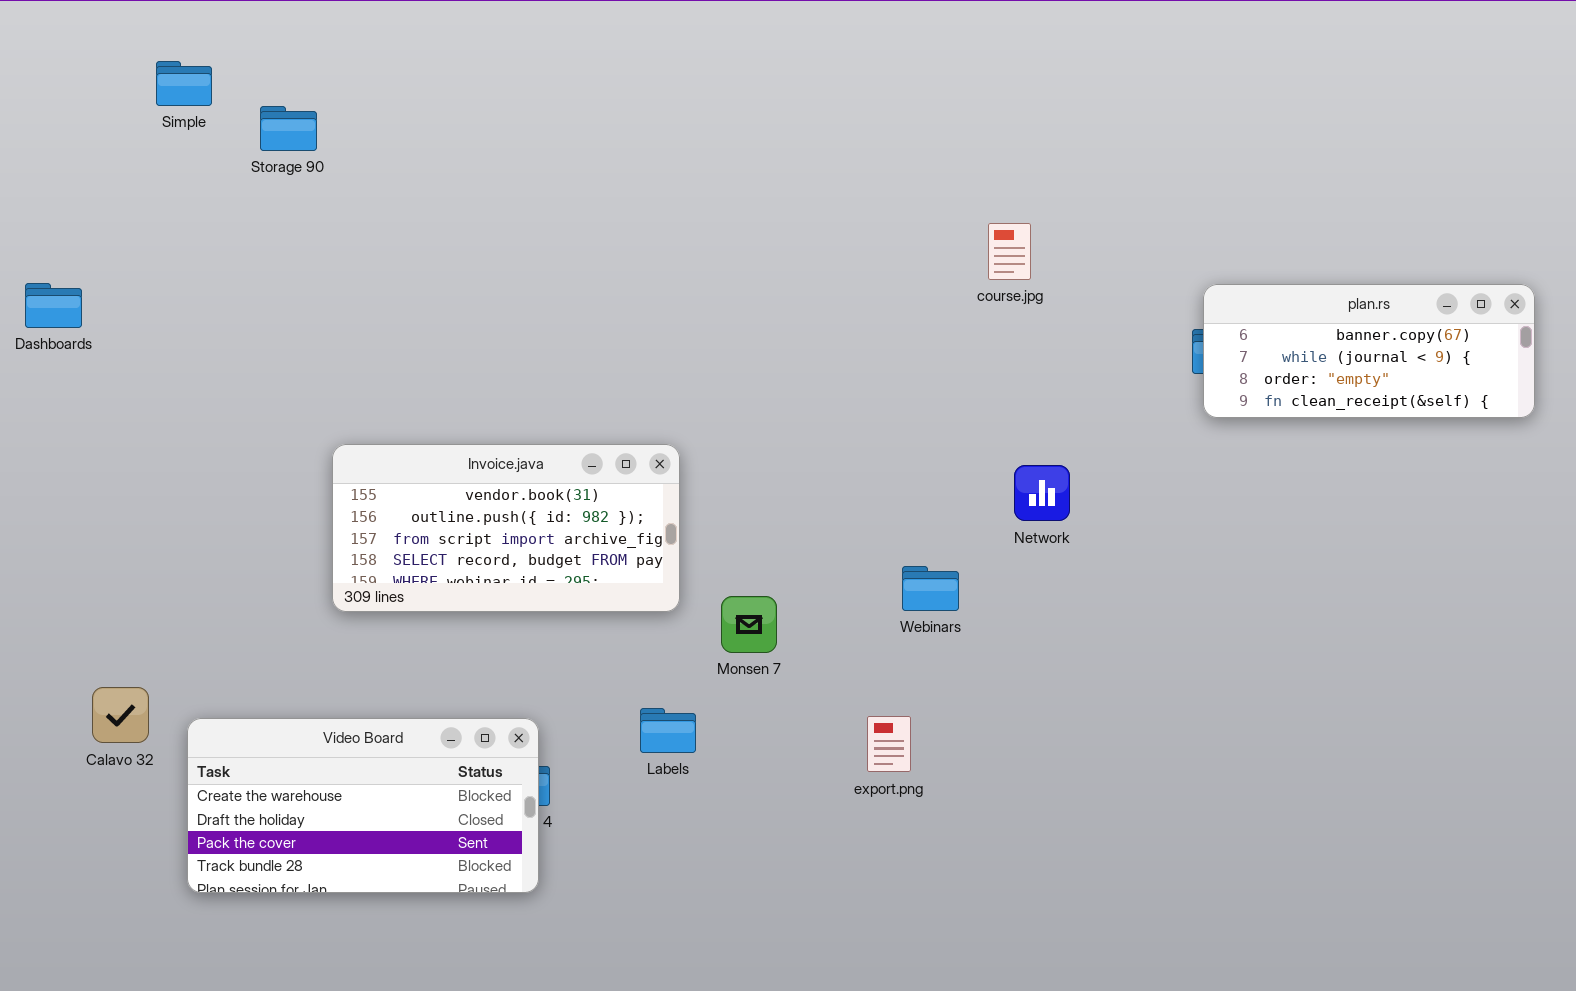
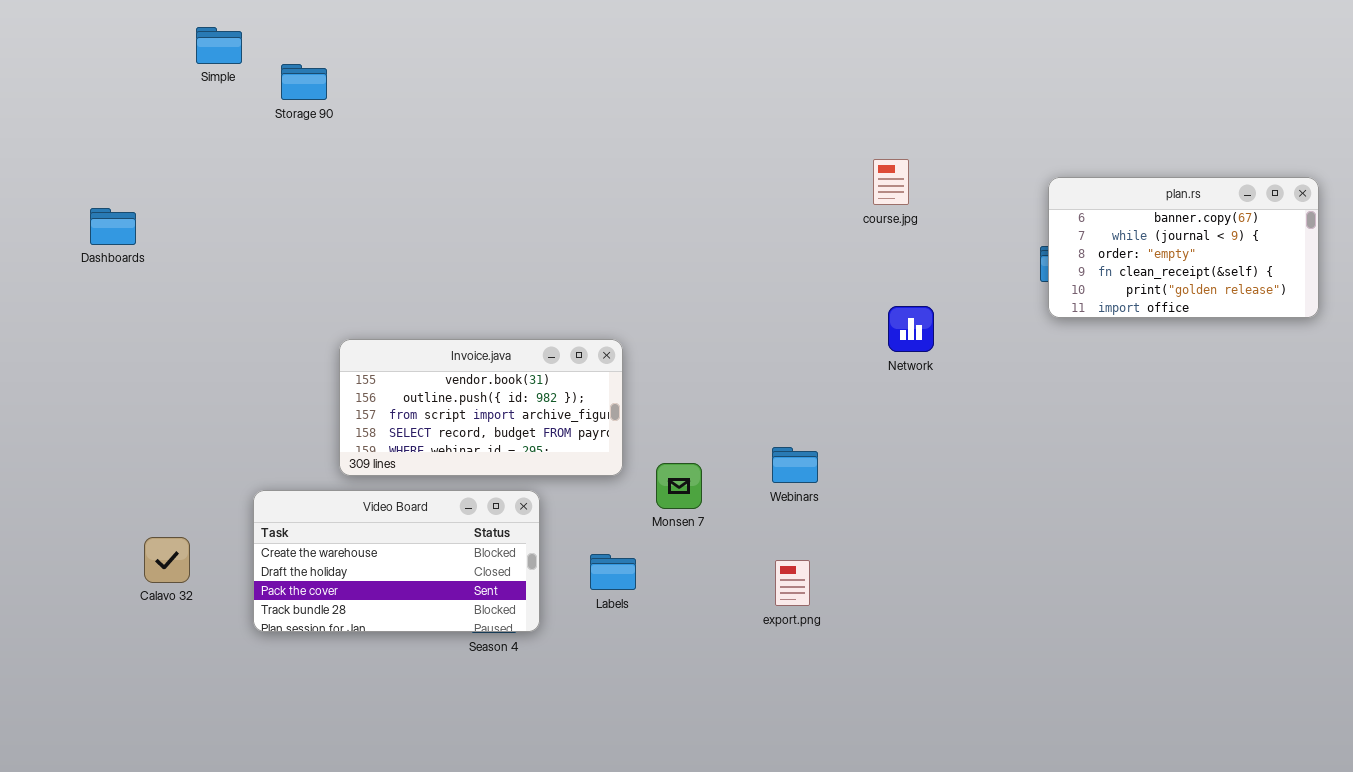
plan.rs: [1203,284,1535,418] -> [1048,177,1319,318], resized
Network: [1014,465,1070,521] -> [888,306,934,352], moved
Webinars: [902,566,959,611] -> [772,447,818,483], moved
Video Board: [187,718,539,893] -> [253,490,540,632], moved

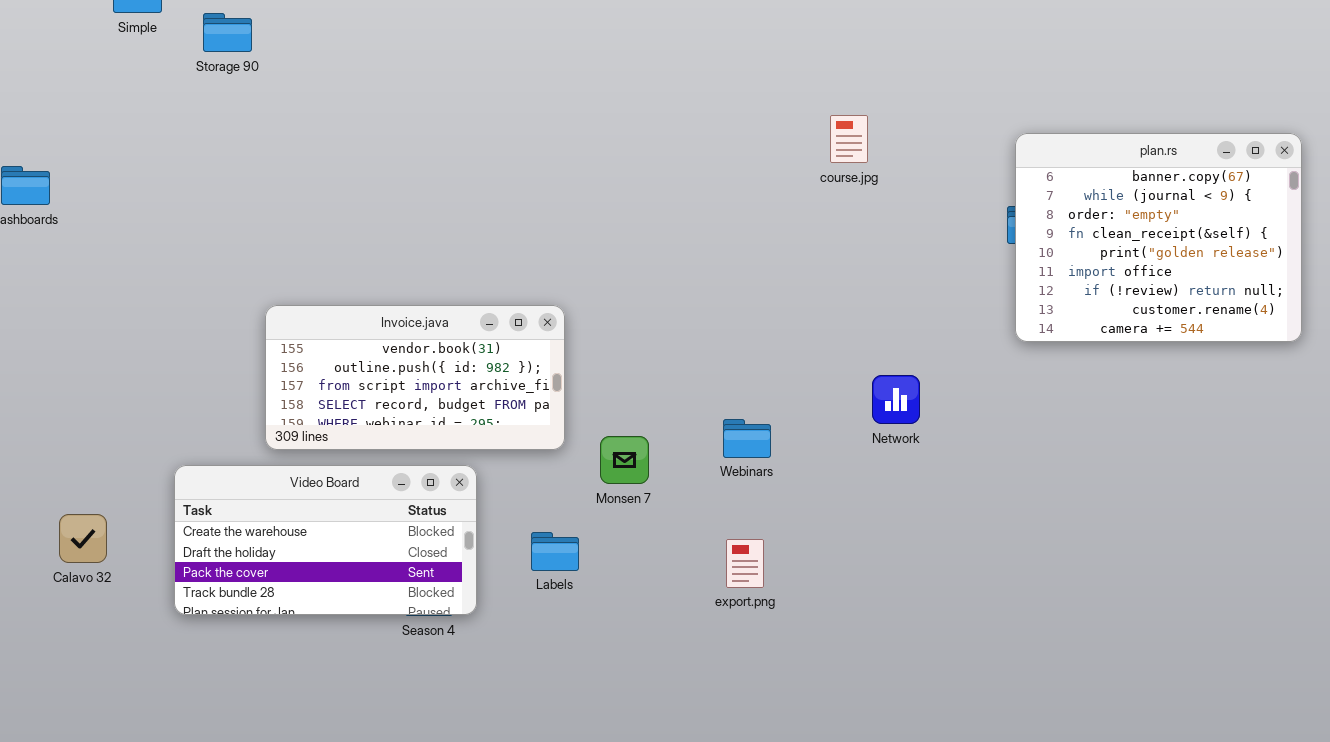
plan.rs: [1048,177,1319,318] -> [1015,133,1302,342], resized
Network: [888,306,934,352] -> [872,375,920,424], moved

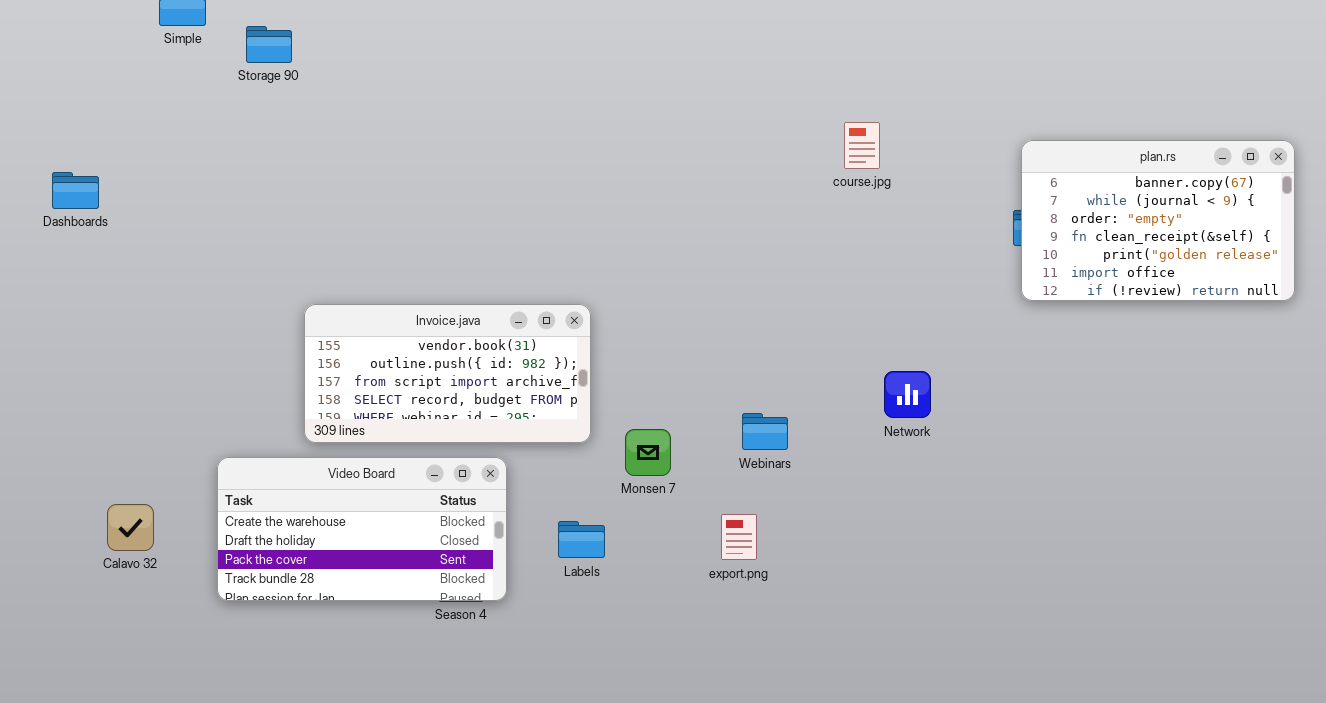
plan.rs: [1015,133,1302,342] -> [1021,140,1295,301], resized
export.png: [726,539,764,588] -> [721,514,757,560], moved

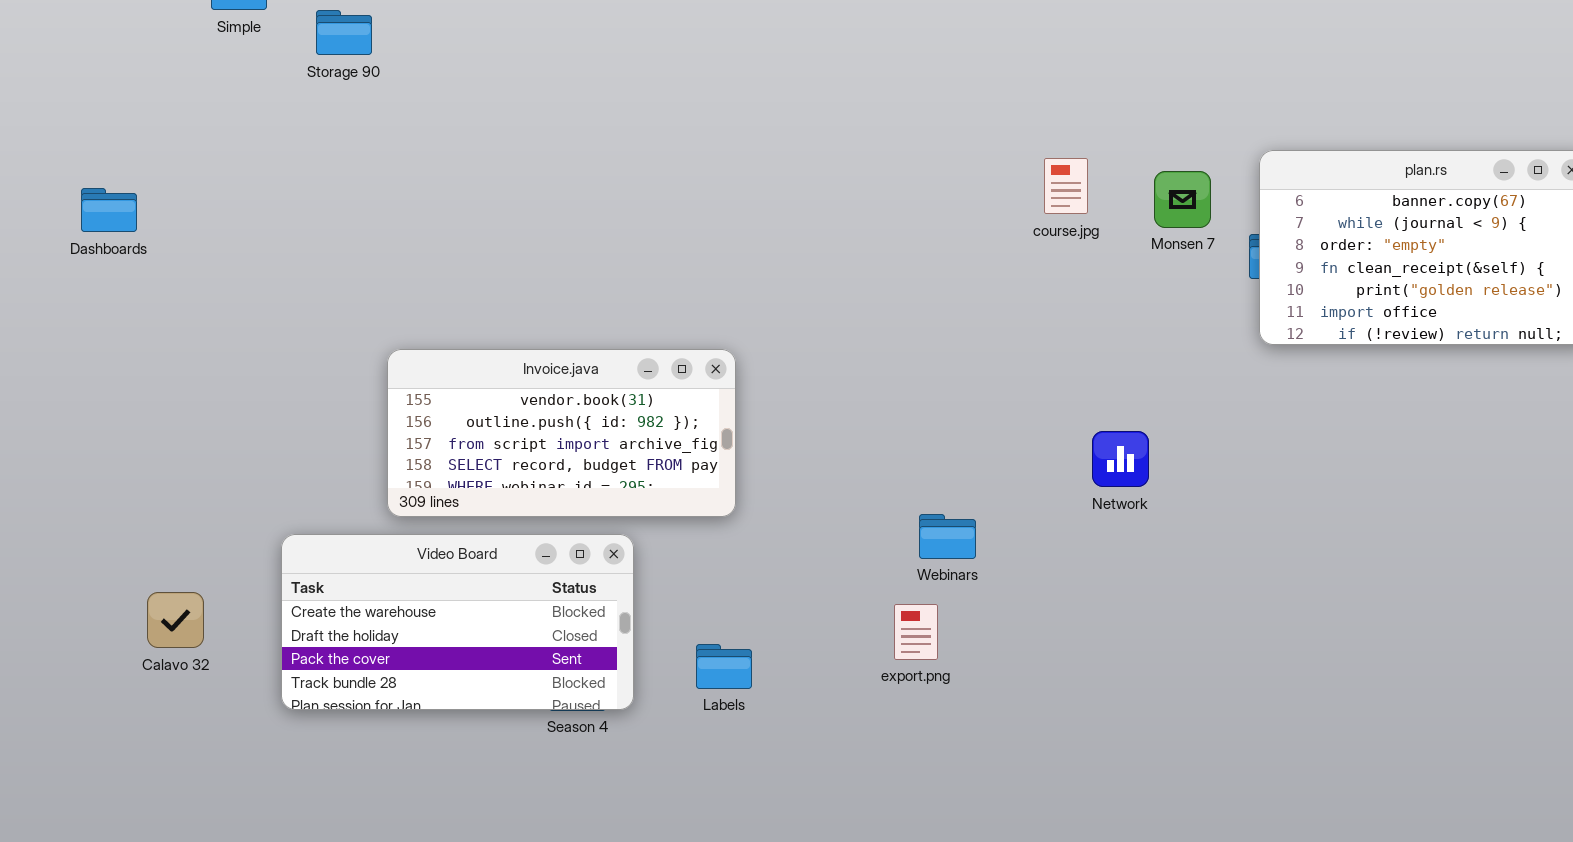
course.jpg: [844,122,880,169] -> [1044,158,1088,214], moved
Webinars: [742,413,788,450] -> [919,514,976,559], moved
Monsen 7: [625,429,671,476] -> [1154,171,1211,228], moved
Labels: [558,521,605,558] -> [696,644,752,689], moved

